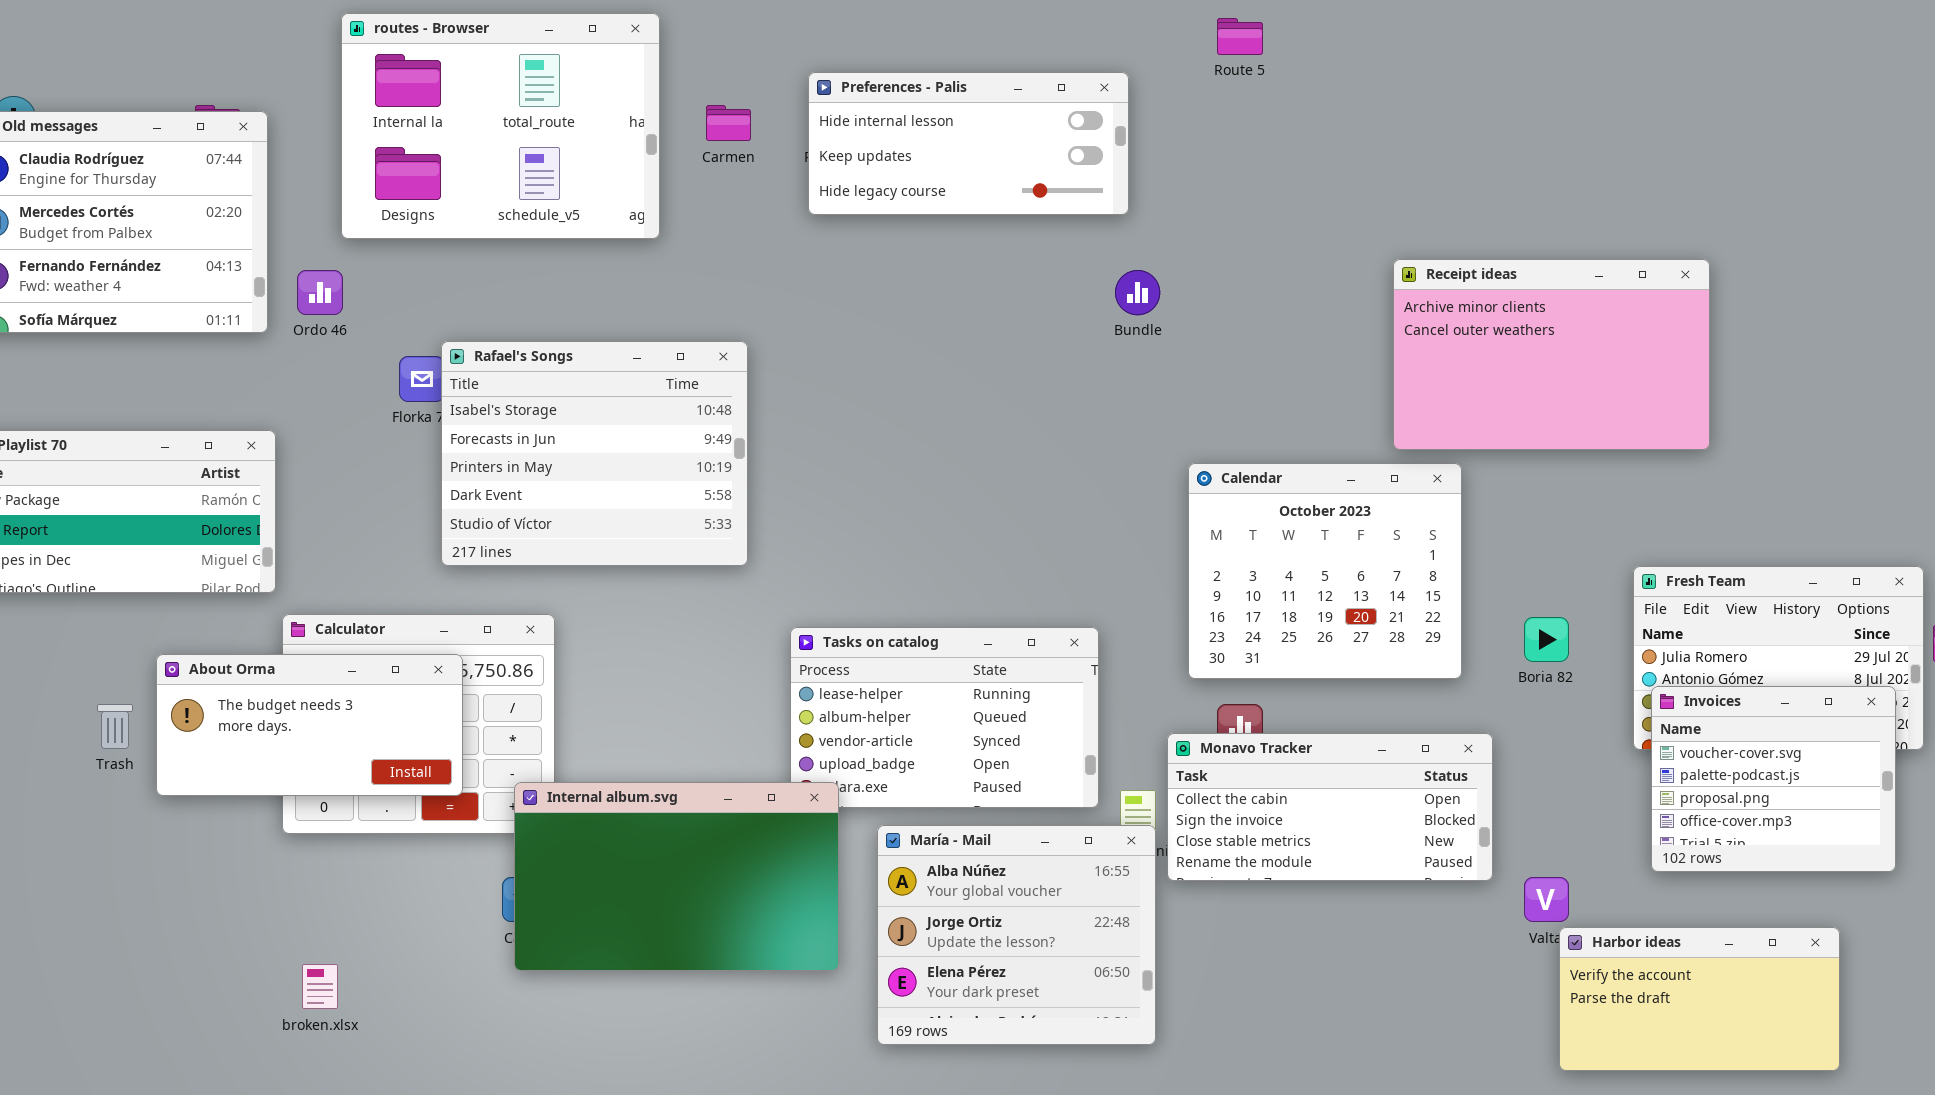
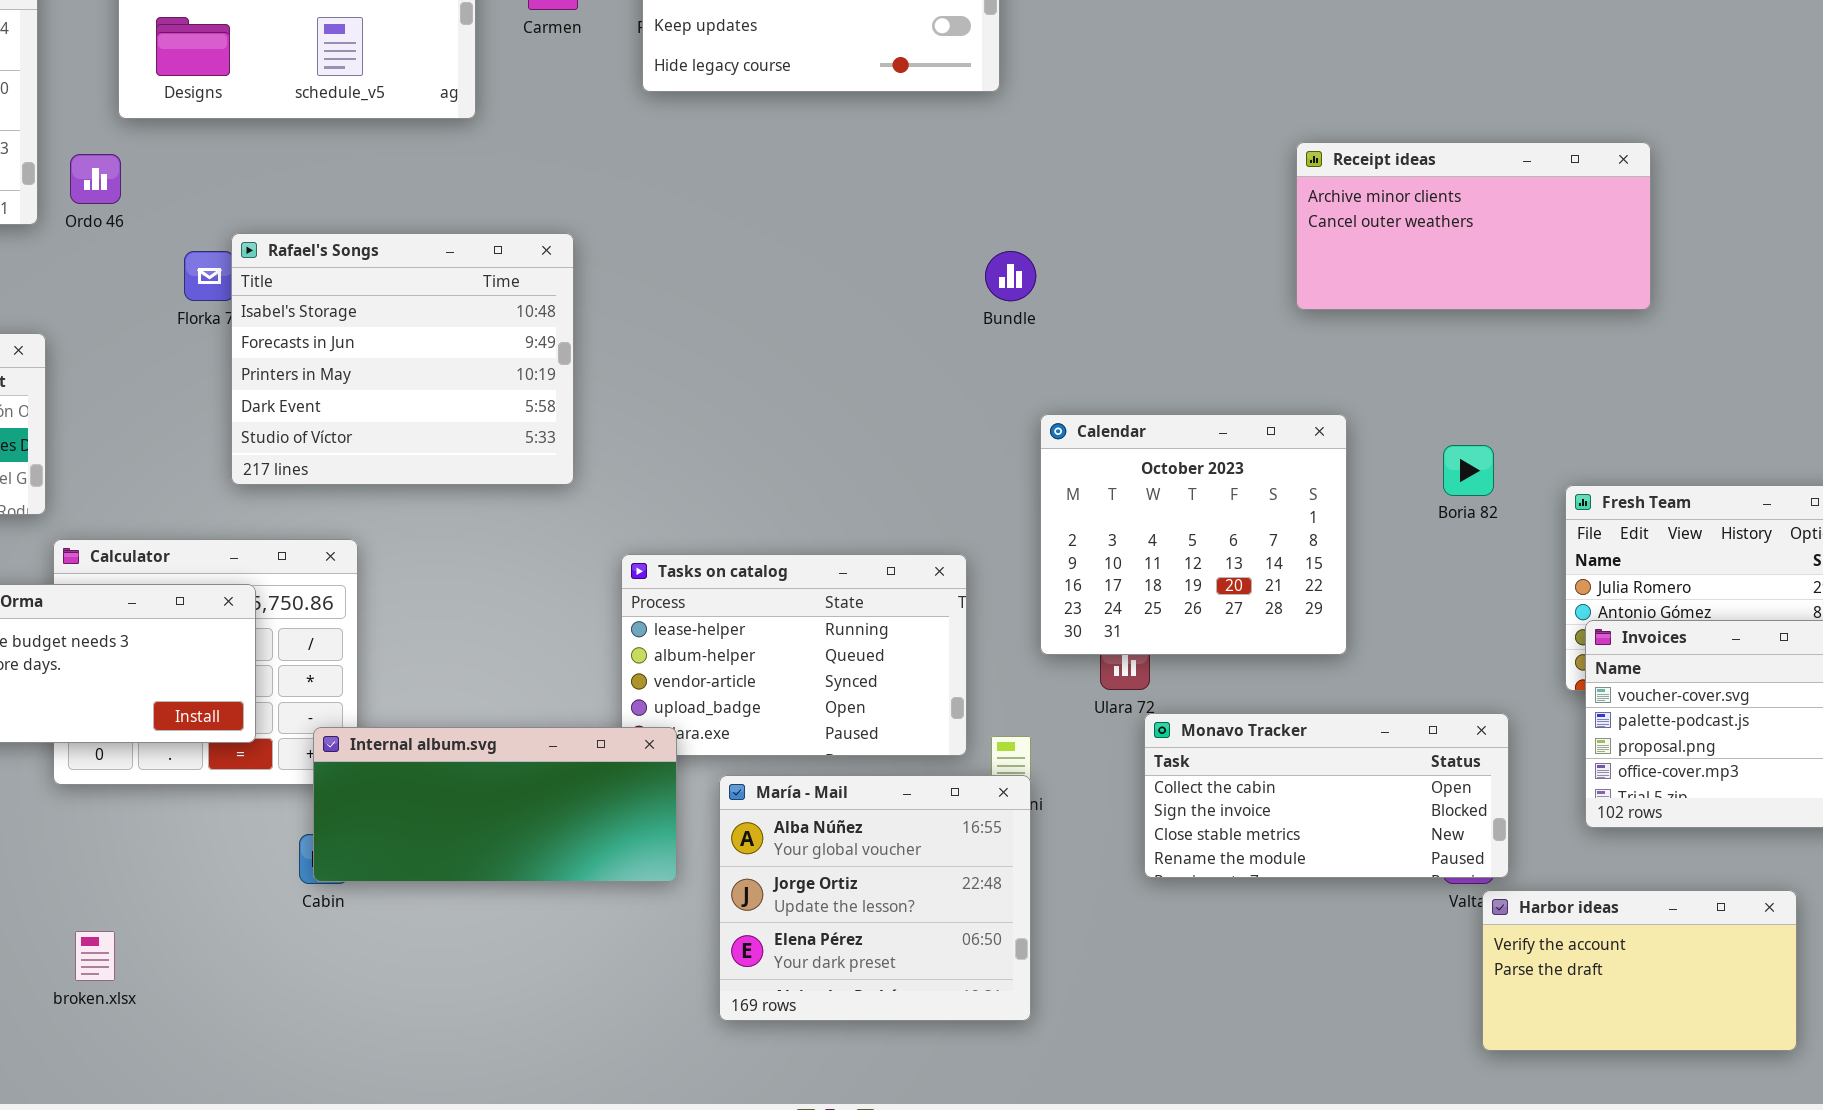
Receipt ideas: [1393,259,1710,450] -> [1296,142,1651,310], resized
Bundle: [1115,270,1160,315] -> [985,251,1036,301], moved
Calendar: [1188,463,1462,679] -> [1040,414,1347,655], moved
Boria 82: [1524,617,1569,662] -> [1443,445,1494,496], moved
Monavo Tracker: [1167,733,1493,881] -> [1144,713,1509,878], moved
Internal album.svg: [514,782,839,971] -> [313,727,677,882], resized

